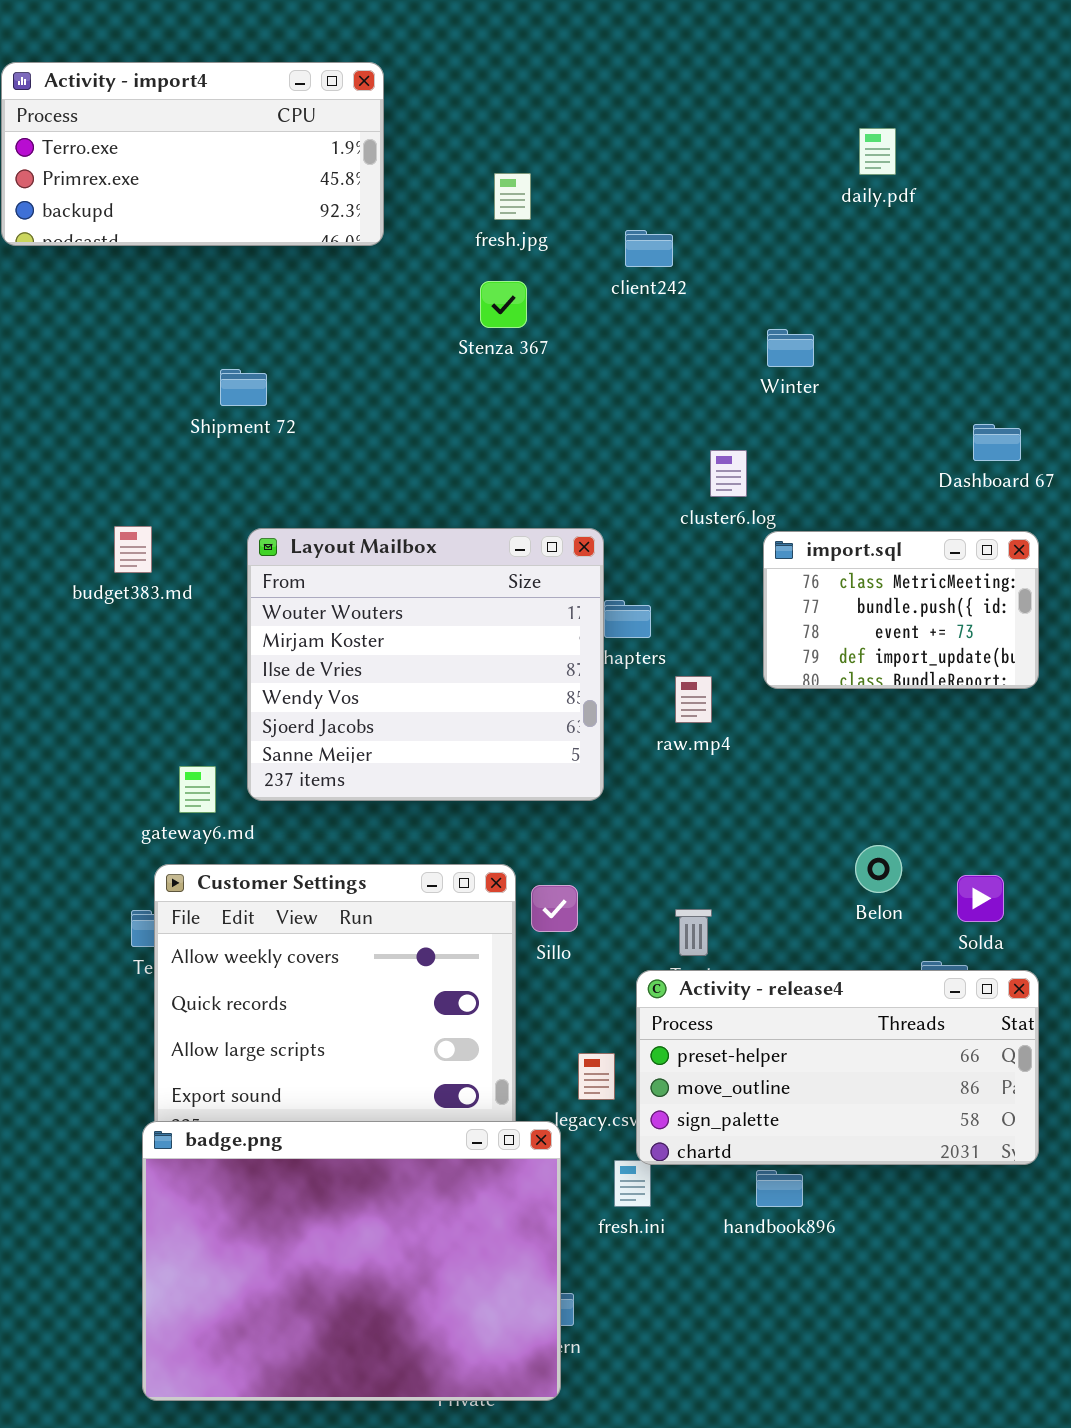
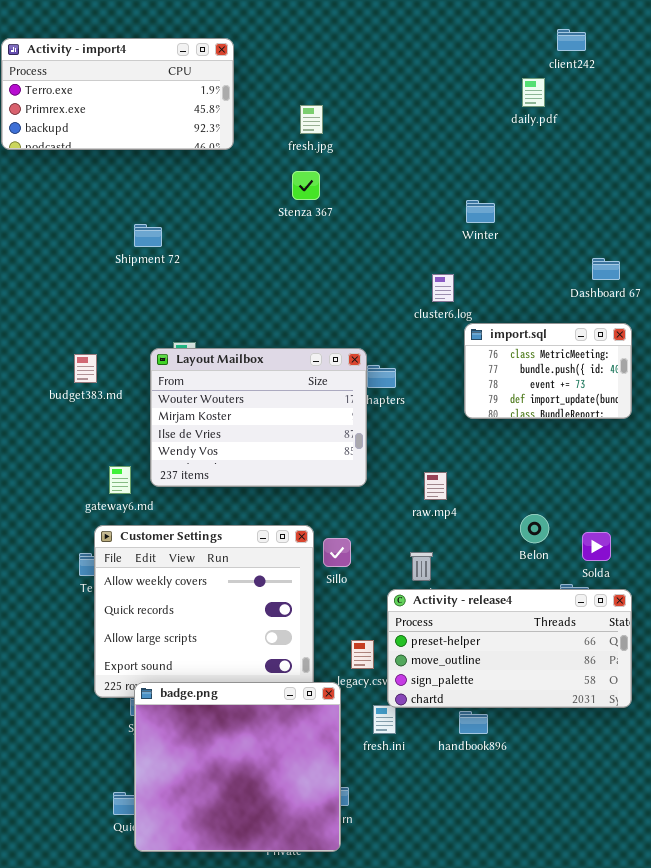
client242: [625,230,673,267] -> [557,29,586,51], moved
budget383.md: [114,526,152,573] -> [74,354,97,383], moved
Layout Mailbox: [247,528,604,801] -> [150,348,367,487], resized
raw.mp4: [675,676,712,723] -> [424,472,447,500], moved
badge.png: [142,1121,561,1401] -> [134,682,341,852], resized

